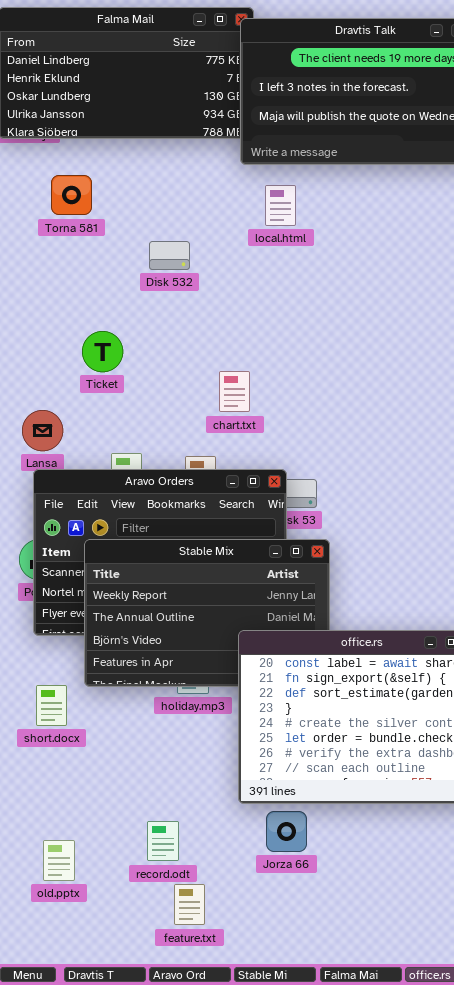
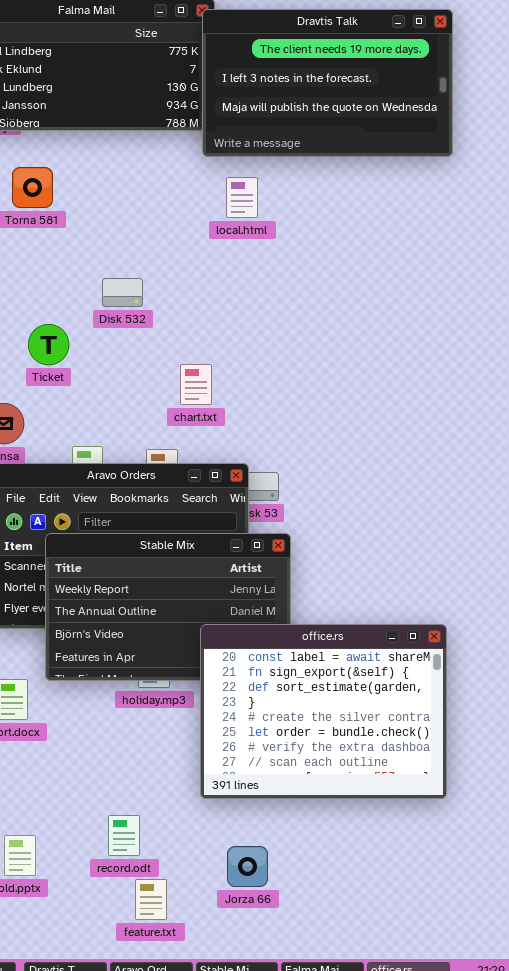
Disk 532: [149,241,190,270] -> [102,278,143,307], moved
Ticket: [82,331,123,372] -> [28,324,69,365], moved
Jorza 66: [266,811,307,852] -> [227,846,268,887], moved

